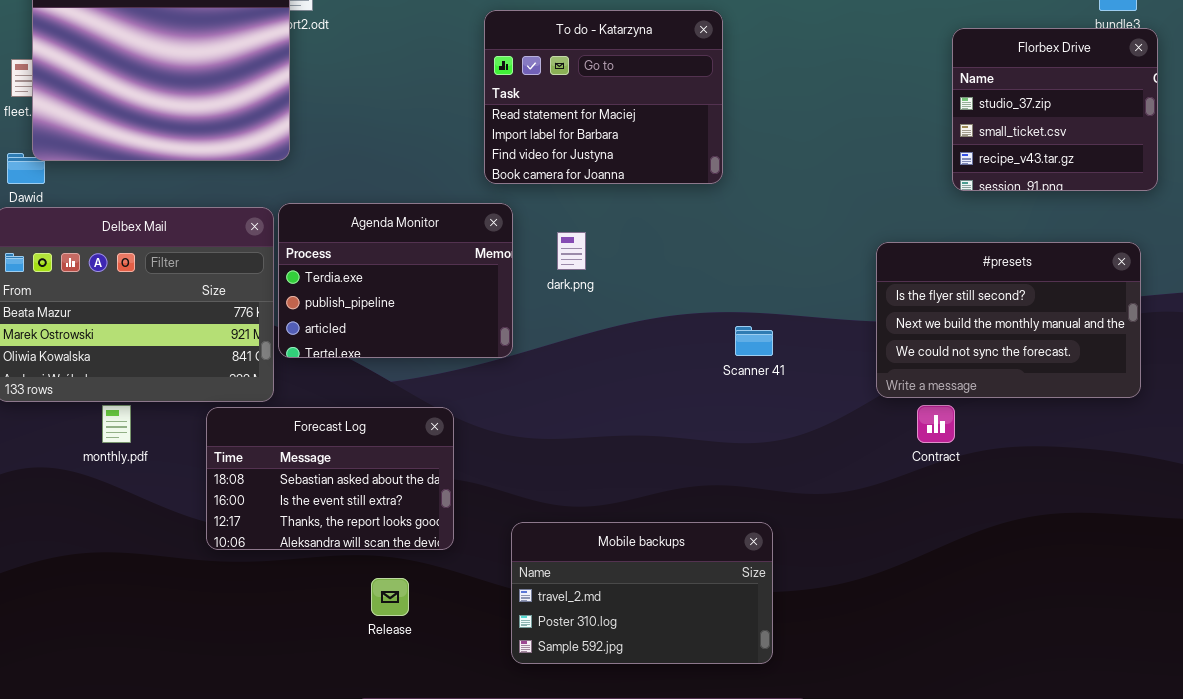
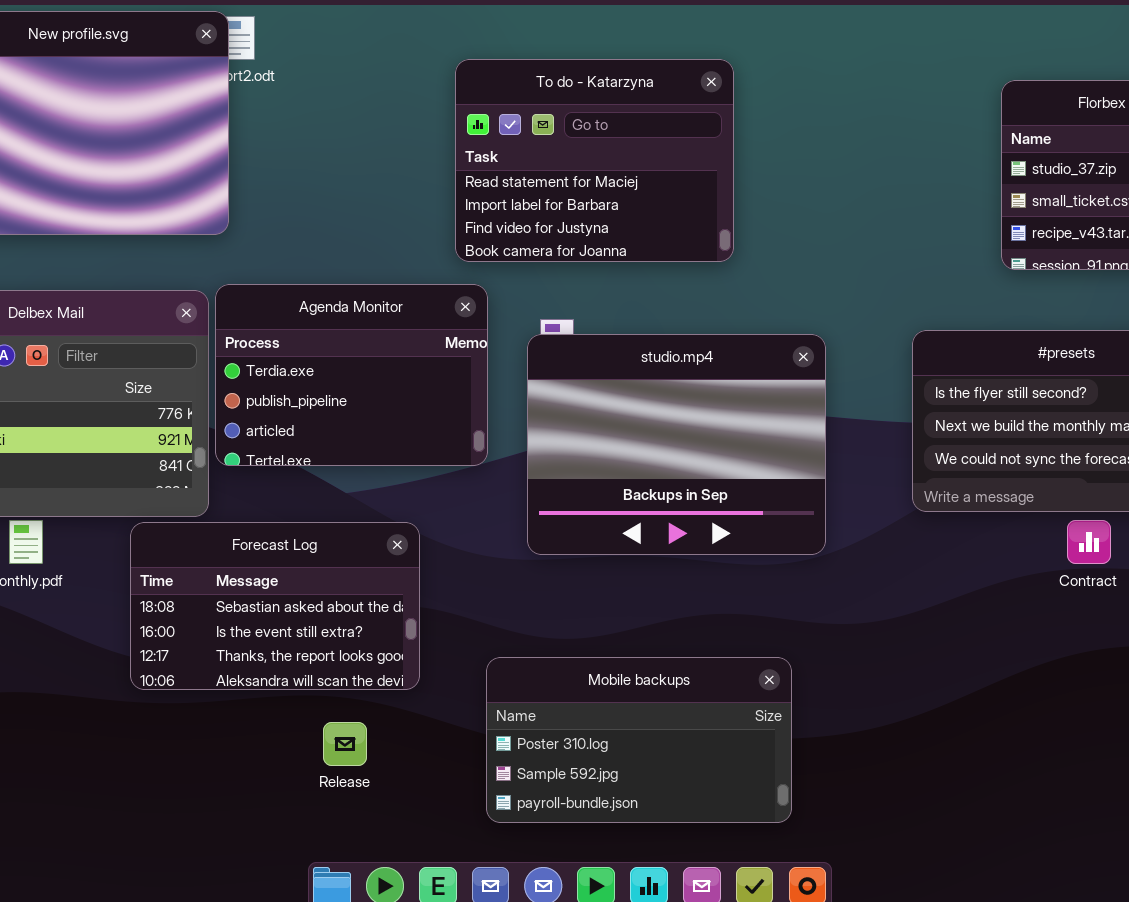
studio.mp4: none -> [527,334,826,555], opened
Contract: [917,405,955,443] -> [1067,520,1111,564], moved
Mobile backups: [511,522,773,664] -> [486,657,792,823], scrolled down 1 row

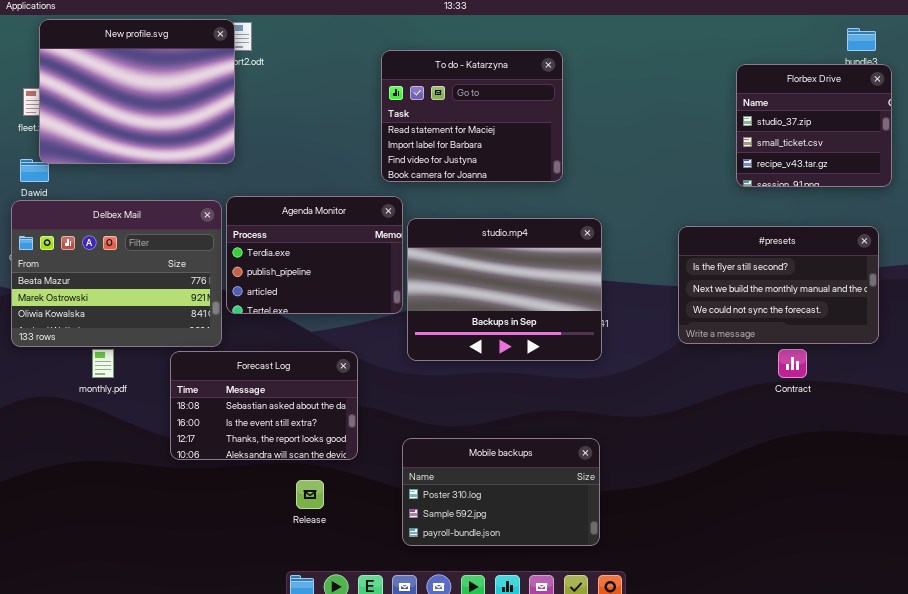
studio.mp4: [527,334,826,555] -> [407,218,602,361], moved

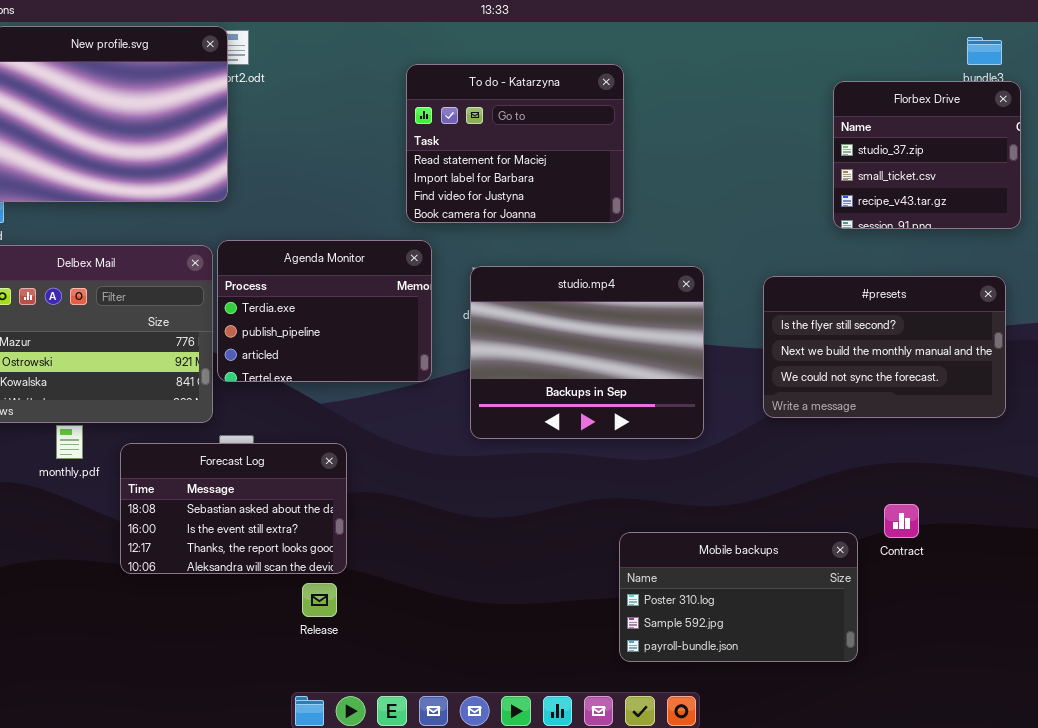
studio.mp4: [407,218,602,361] -> [470,266,704,439], moved
Contract: [778,349,807,378] -> [884,504,919,538], moved
Forecast Log: [170,351,358,460] -> [120,443,347,574], moved
Mobile backups: [402,438,600,546] -> [619,532,858,662], moved

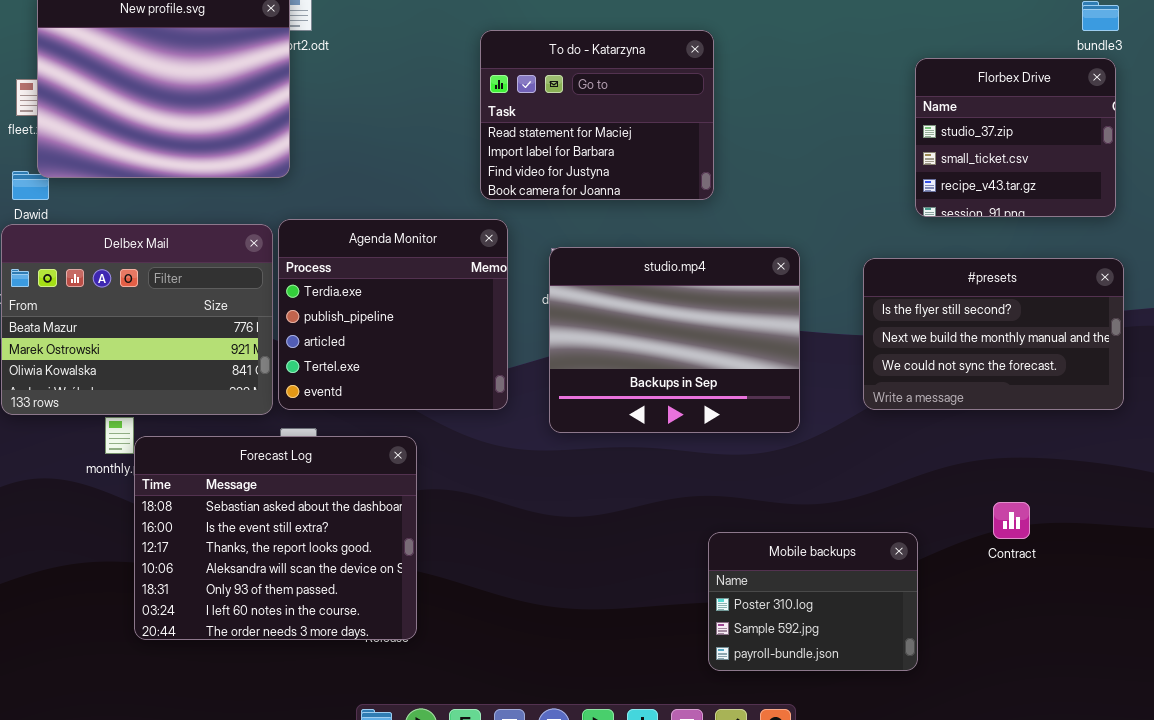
Florbex Drive: [833,81,1021,229] -> [915,58,1116,217], moved
Agenda Monitor: [217,240,432,382] -> [278,219,508,410], resized
Forecast Log: [120,443,347,574] -> [134,436,417,640], resized
Mobile backups: [619,532,858,662] -> [708,532,918,671], resized

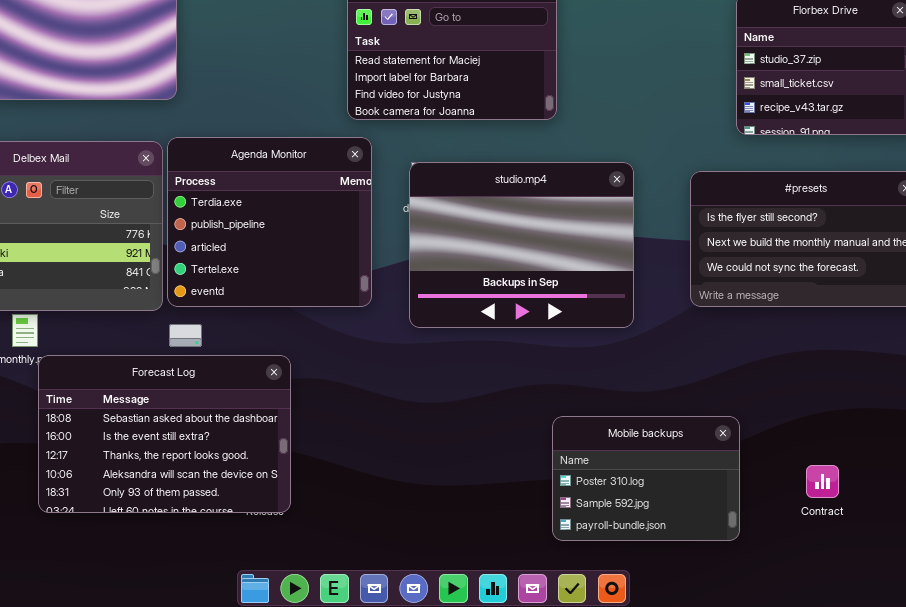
Forecast Log: [134,436,417,640] -> [38,355,291,513], resized
Contract: [993,502,1030,539] -> [806,465,839,498], moved

